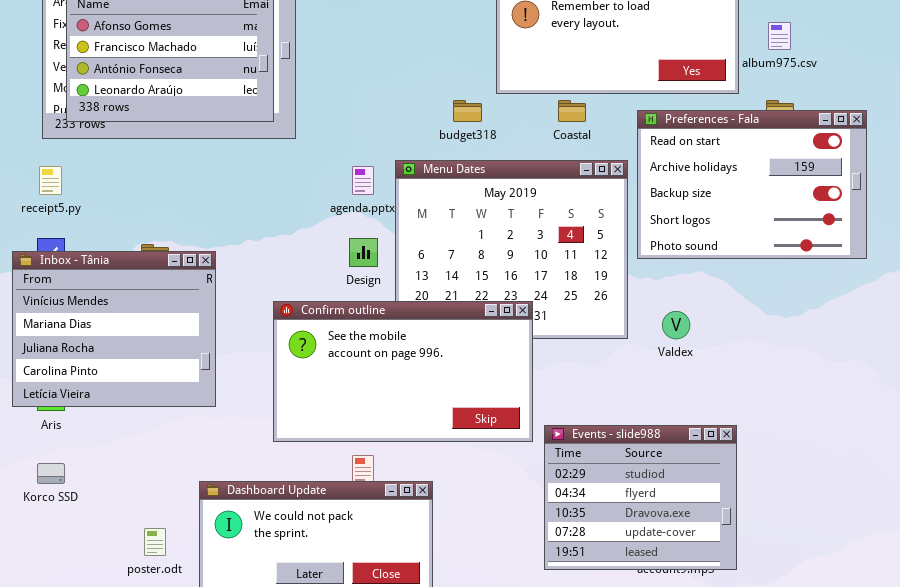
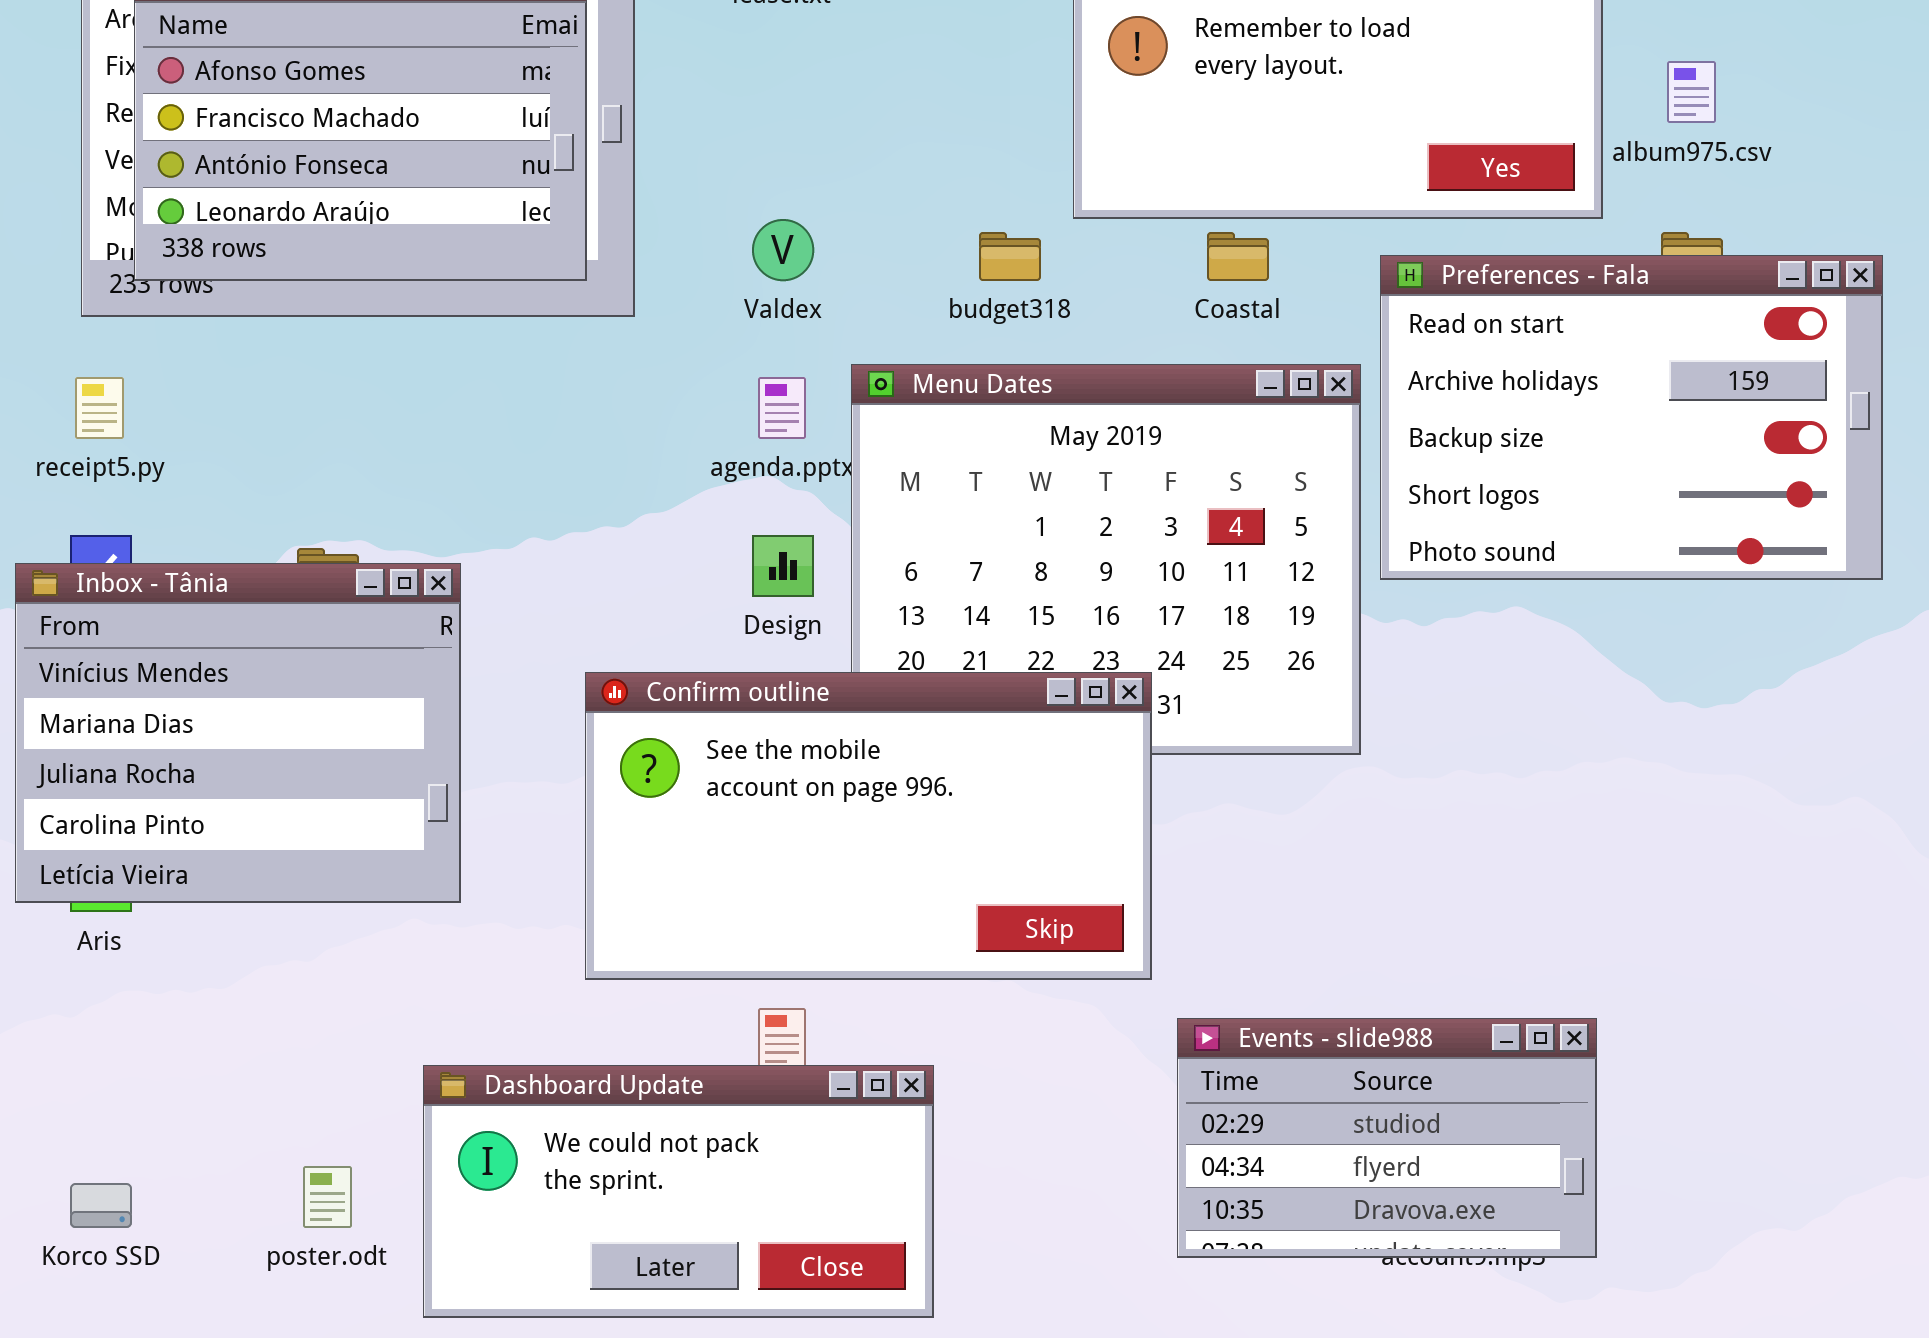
Valdex: [662,311,690,339] -> [752,219,814,281], moved
Events - slide988: [544,425,737,570] -> [1177,1018,1597,1258], resized
Korco SSD: [37,463,65,484] -> [70,1183,132,1228], moved

